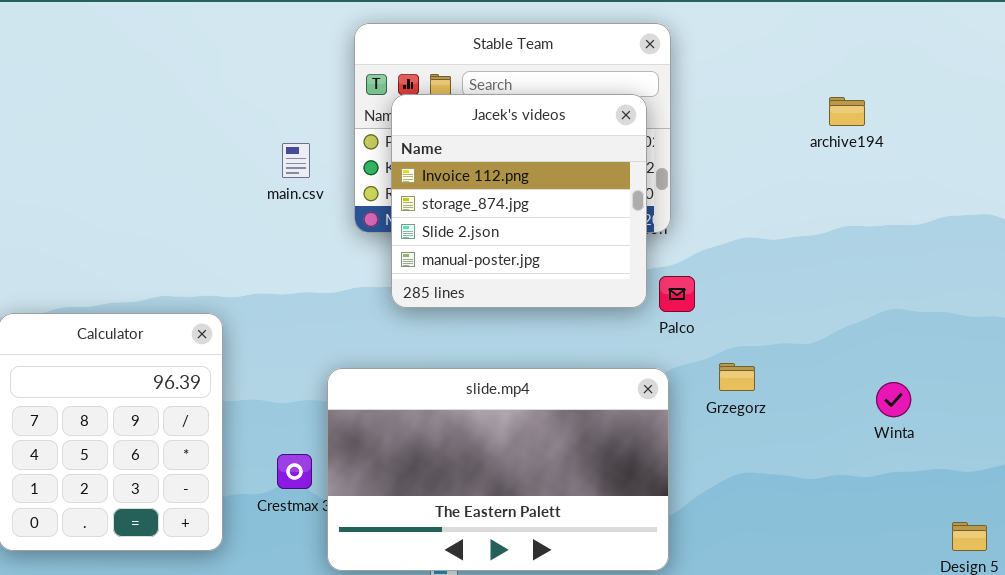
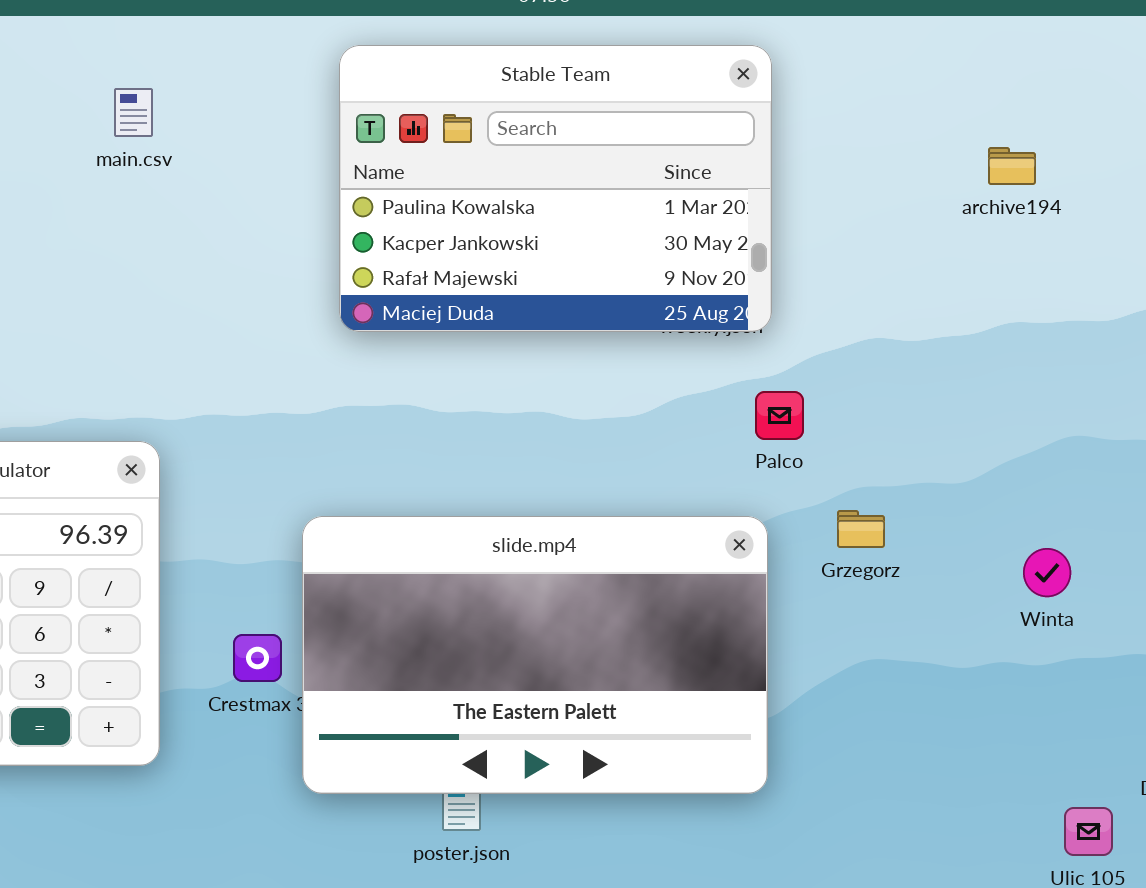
Jacek's videos: [391,94,647,308] -> none, closed
main.csv: [282,143,310,178] -> [114,88,153,137], moved
Winta: [876,382,911,417] -> [1023,548,1071,597], moved

